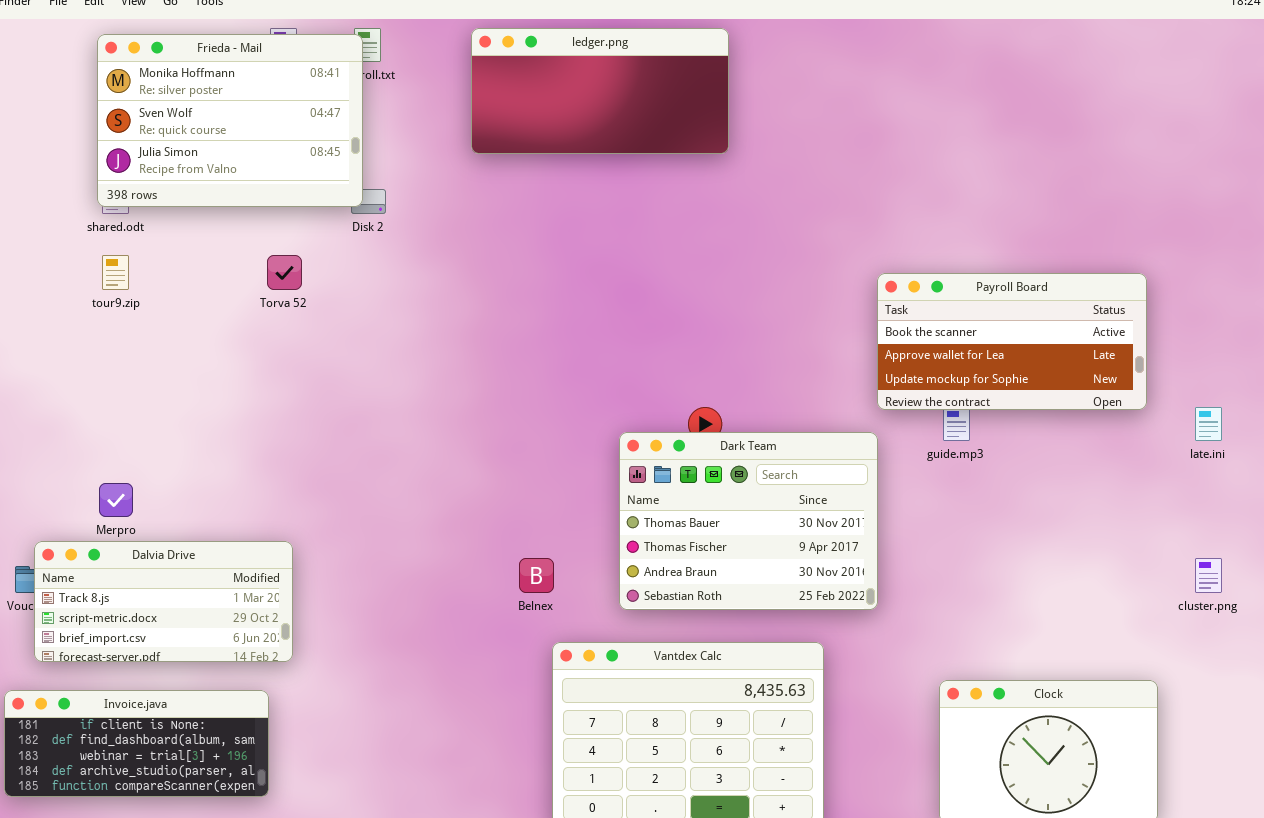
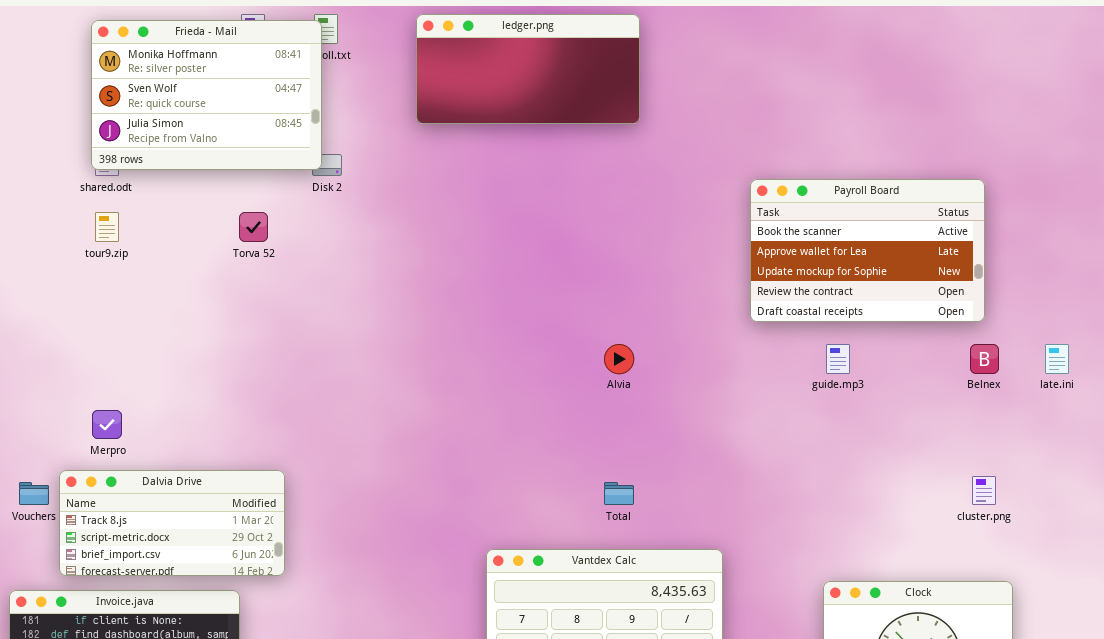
Payroll Board: [877,273,1147,410] -> [750,179,985,322], moved, resized
Dark Team: [619,432,878,610] -> none, closed
Dalvia Drive: [34,541,293,662] -> [59,470,285,576], moved
Belnex: [519,558,554,593] -> [970,344,999,374], moved
cluster.png: [1195,558,1222,593] -> [972,476,996,505], moved

